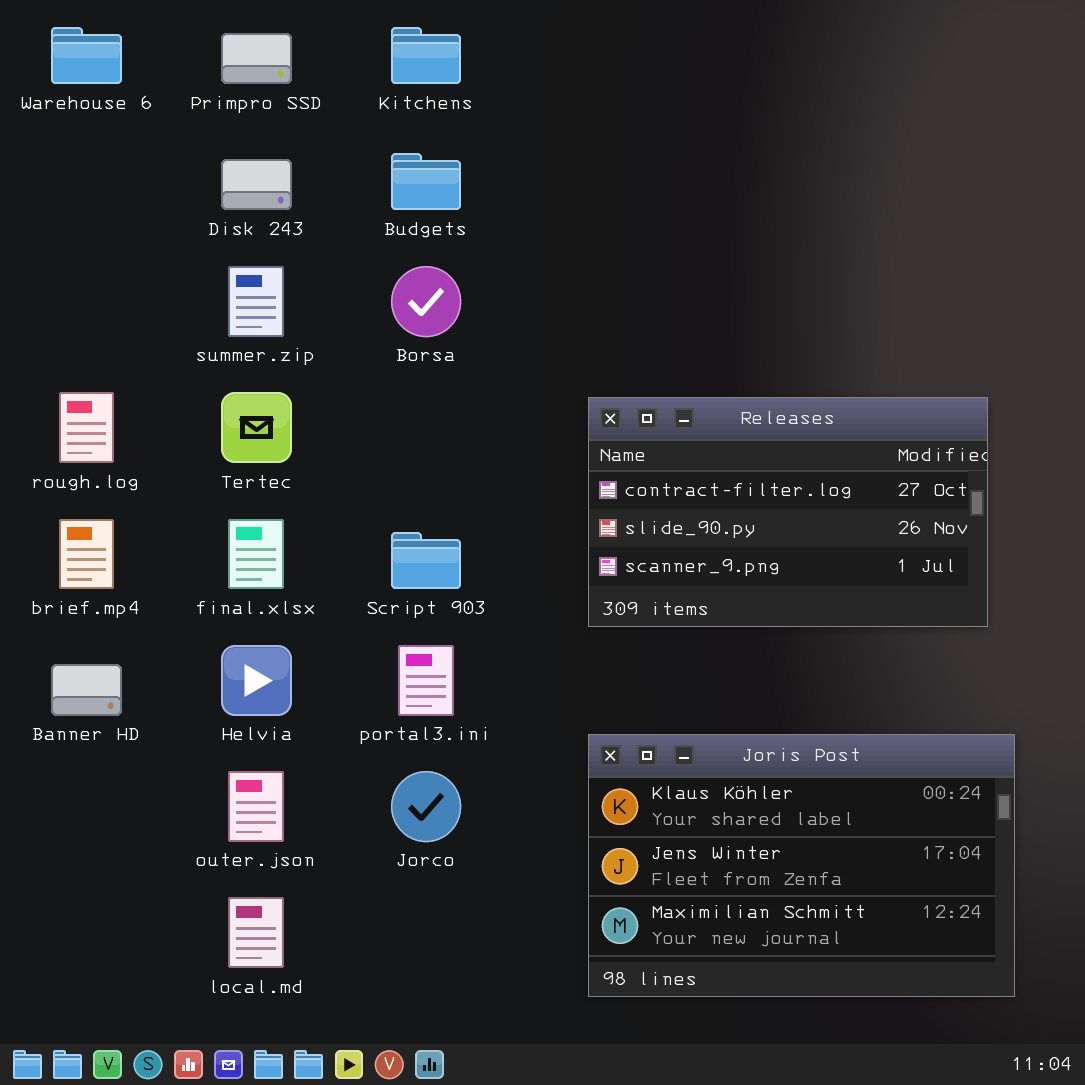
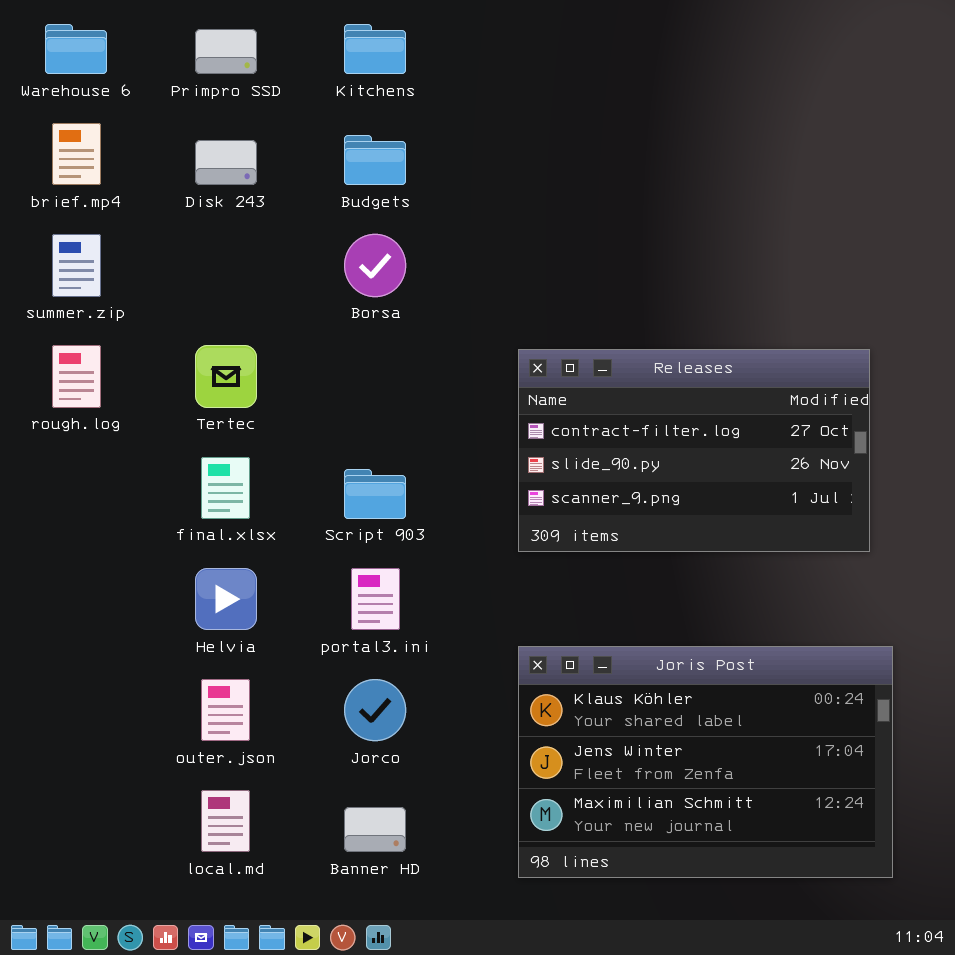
summer.zip: [228,266,284,337] -> [52,234,101,297], moved
brief.mp4: [59,519,114,589] -> [52,123,101,185], moved
Banner HD: [51,664,122,716] -> [344,807,406,852], moved

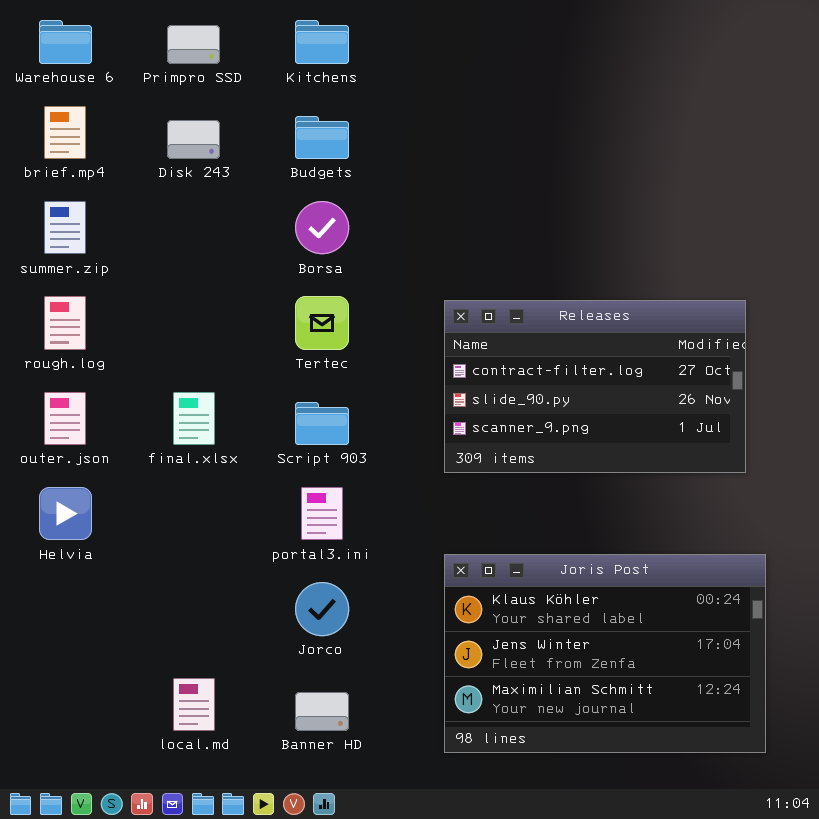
Tertec: [195,345,257,408] -> [295,296,349,350], moved
Helvia: [195,568,257,630] -> [39,487,92,540], moved
outer.json: [201,679,250,741] -> [44,392,86,445], moved

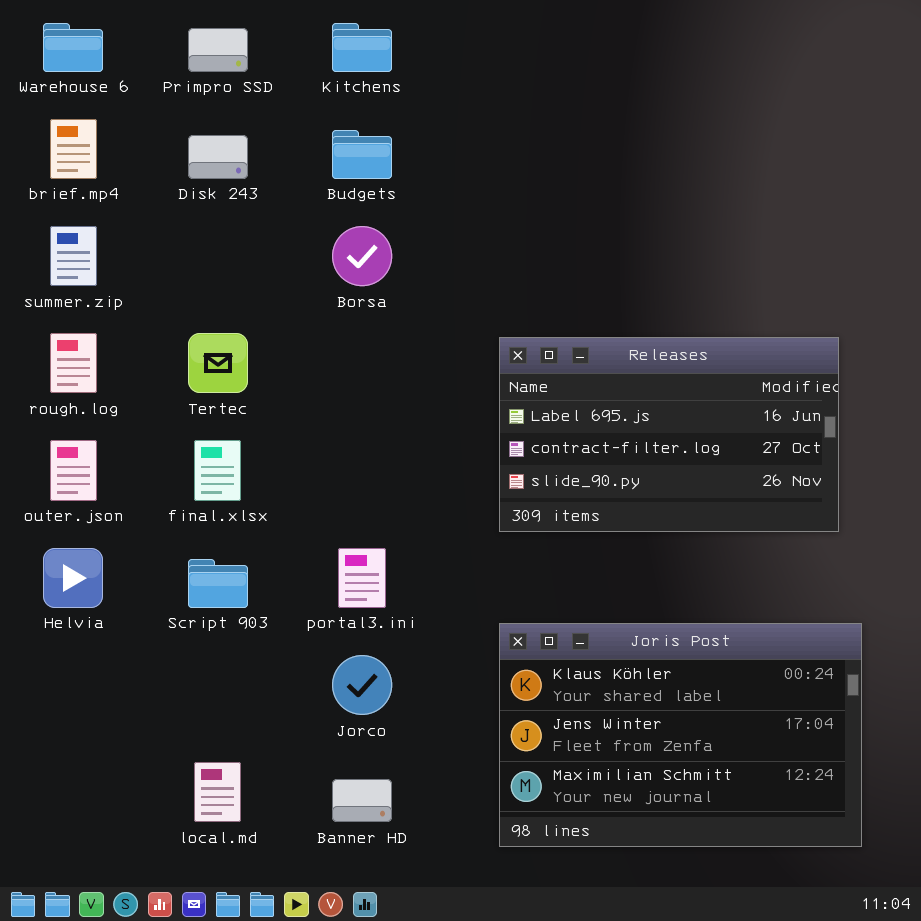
Tertec: [295,296,349,350] -> [188,333,248,393], moved
Releases: [444,300,746,473] -> [499,337,839,532], scrolled up 1 row
Script 903: [295,402,349,445] -> [188,559,248,608], moved

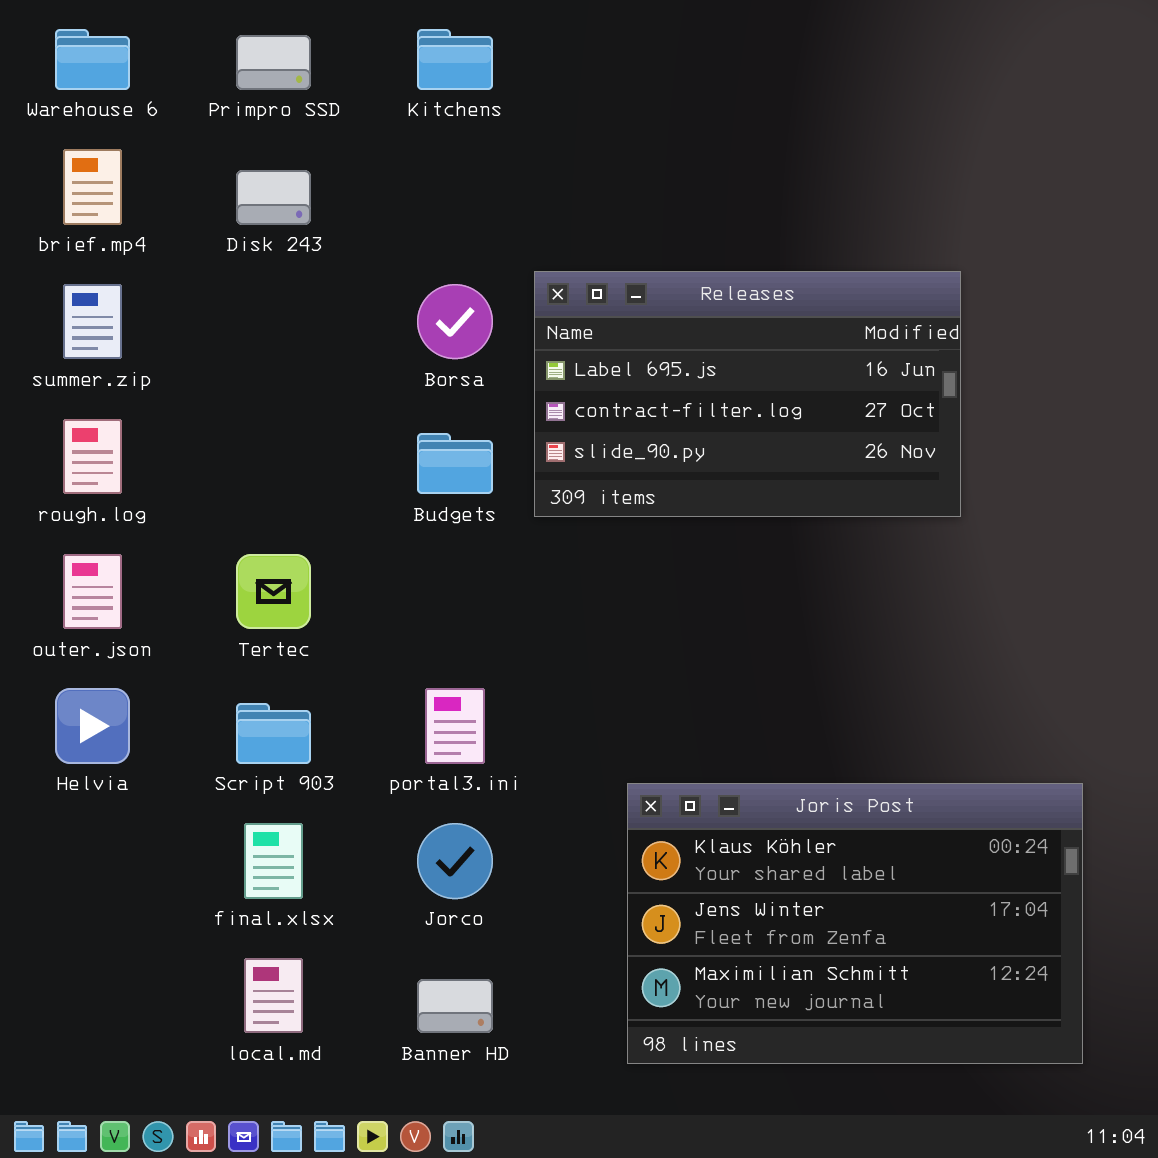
Budgets: [332,130,392,179] -> [417,433,493,494], moved
Tertec: [188,333,248,393] -> [236,554,311,629], moved
Releases: [499,337,839,532] -> [534,271,961,517], moved
final.xlsx: [194,440,241,501] -> [244,823,303,899], moved

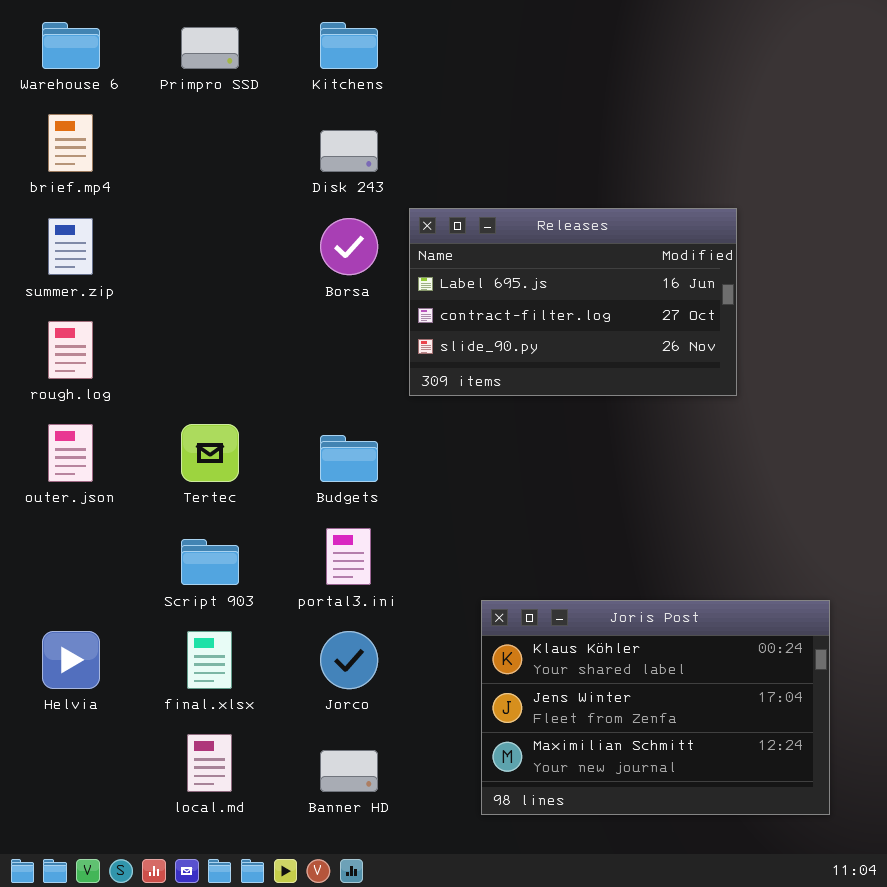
Disk 243: [236,170,311,225] -> [320,130,378,172], moved
Budgets: [417,433,493,494] -> [320,435,378,482], moved
Helvia: [55,688,130,764] -> [42,631,100,689], moved

